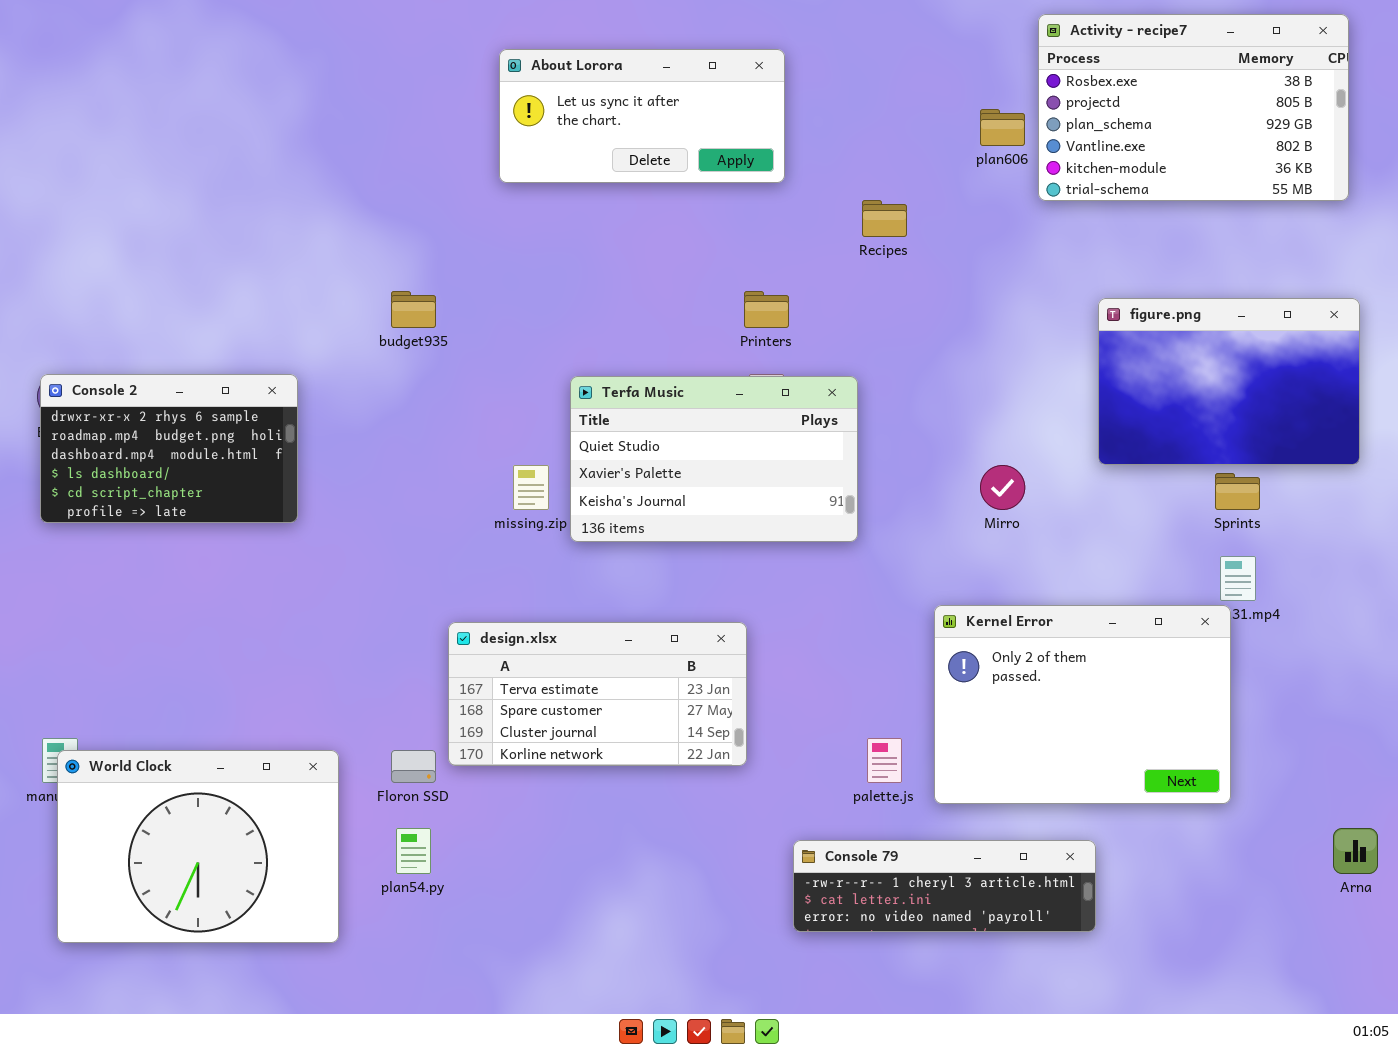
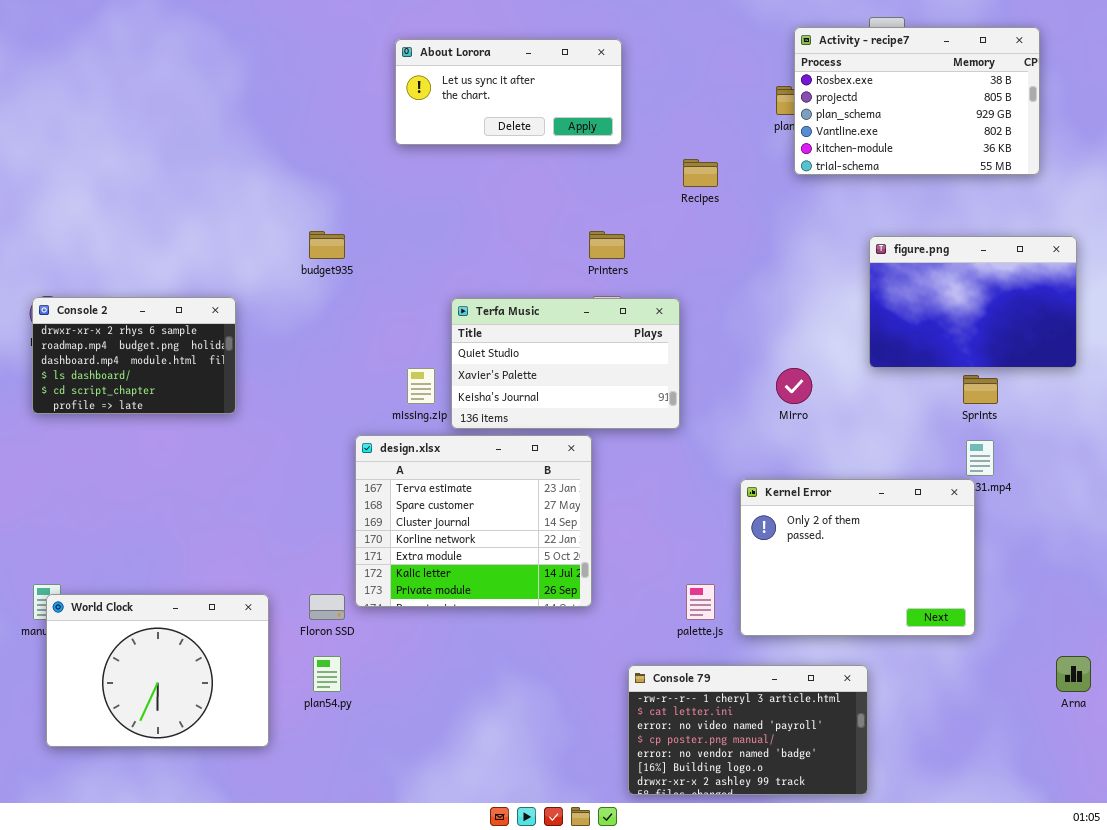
Activity - recipe7: [1038,14,1349,201] -> [794,27,1040,175], moved
design.xlsx: [448,622,747,766] -> [355,435,592,607], resized
Console 79: [793,840,1096,932] -> [628,665,868,795], resized

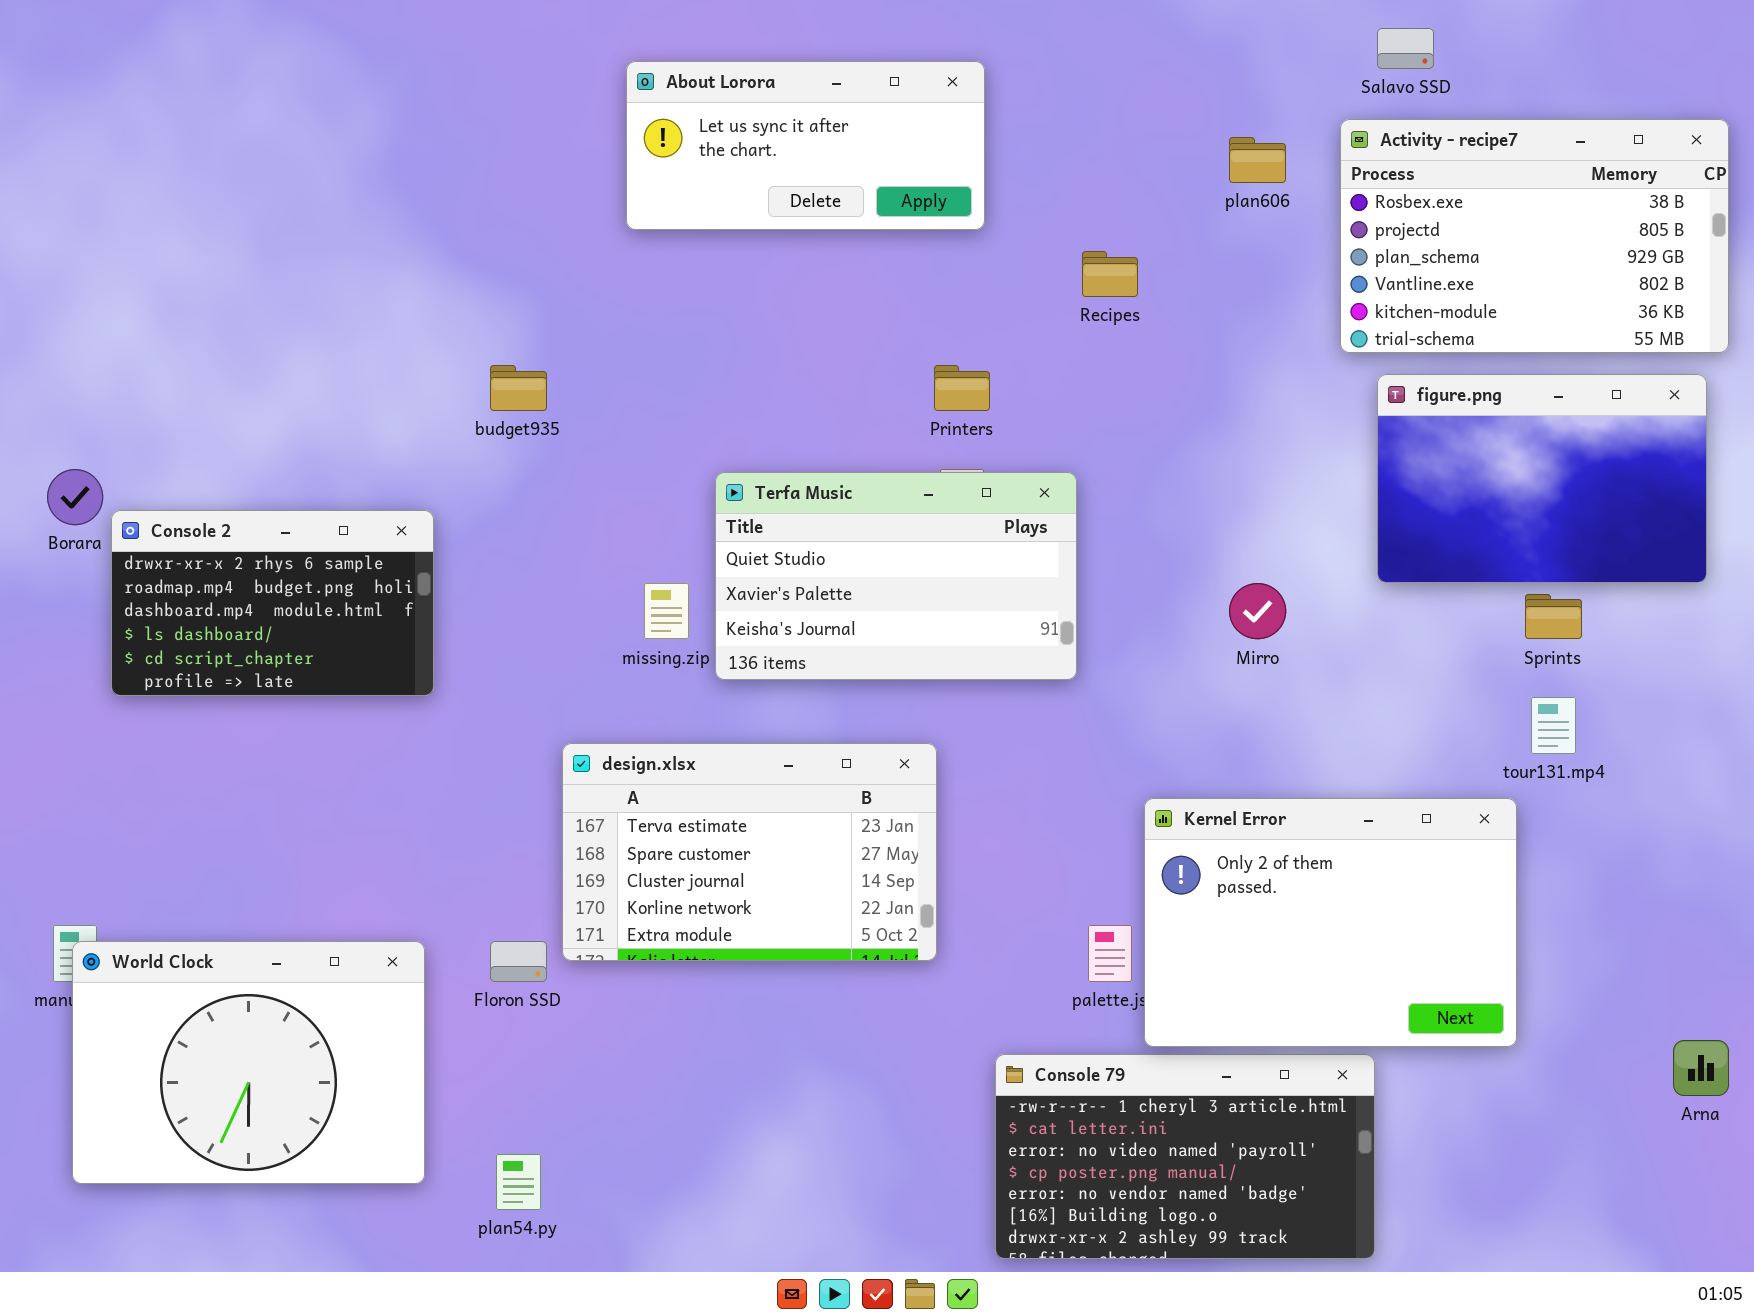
Activity - recipe7: [794,27,1040,175] -> [1340,119,1729,353], moved
Console 2: [32,297,236,414] -> [111,510,434,696], moved
design.xlsx: [355,435,592,607] -> [562,743,937,961], resized
Kernel Error: [740,479,975,636] -> [1144,798,1517,1047], moved
plan54.py: [313,656,341,692] -> [496,1154,541,1210], moved

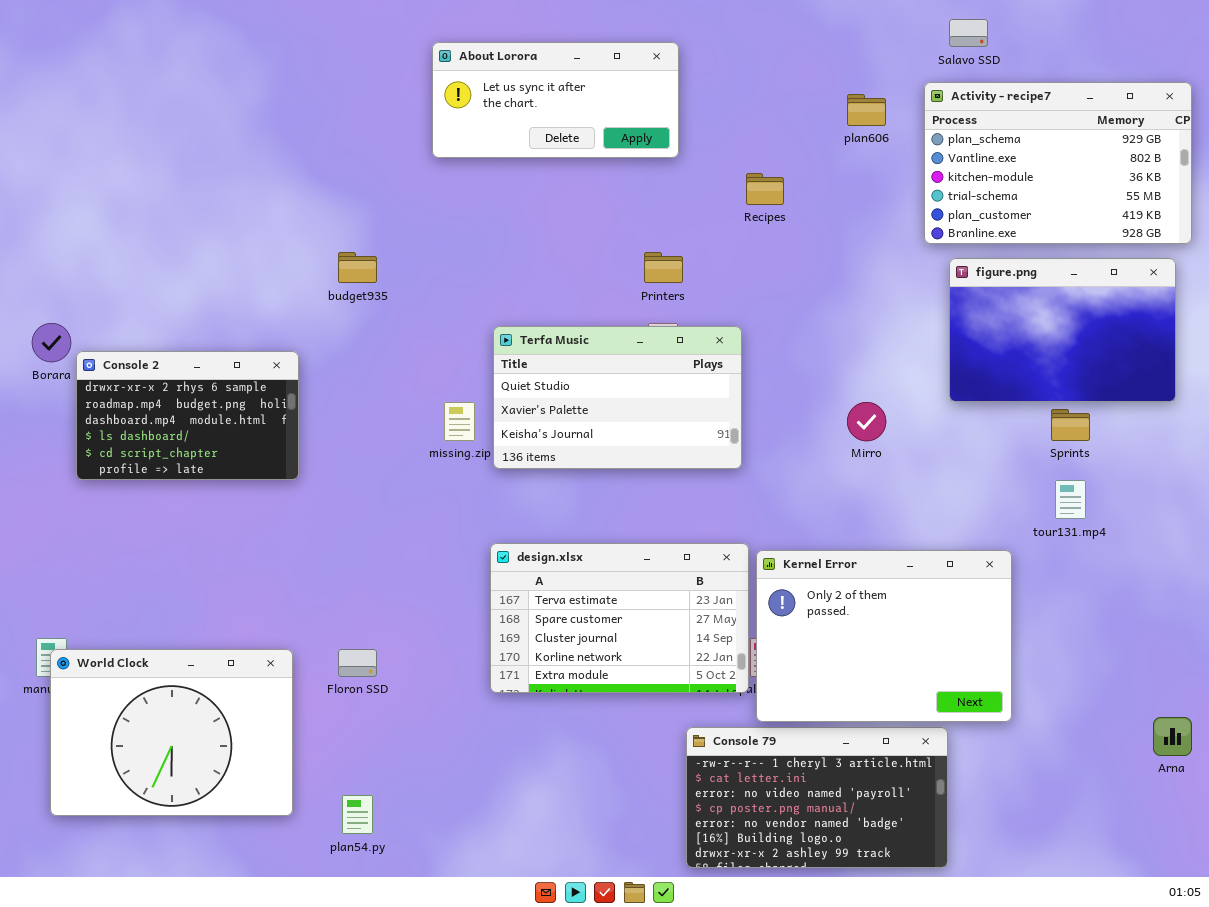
Activity - recipe7: [1340,119,1729,353] -> [924,82,1192,244], scrolled down 2 rows
design.xlsx: [562,743,937,961] -> [490,543,749,693], moved
Kernel Error: [1144,798,1517,1047] -> [756,550,1012,722], moved

